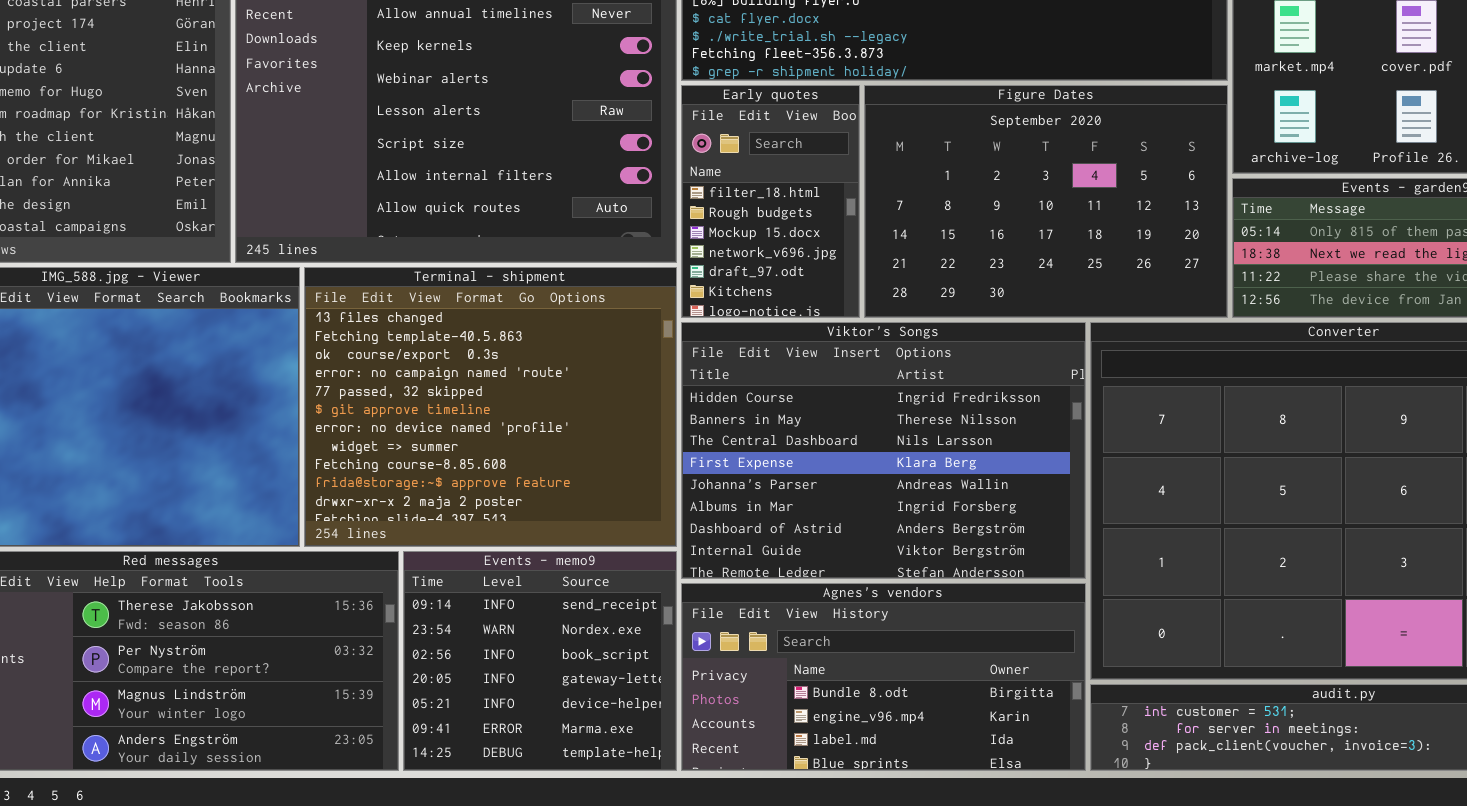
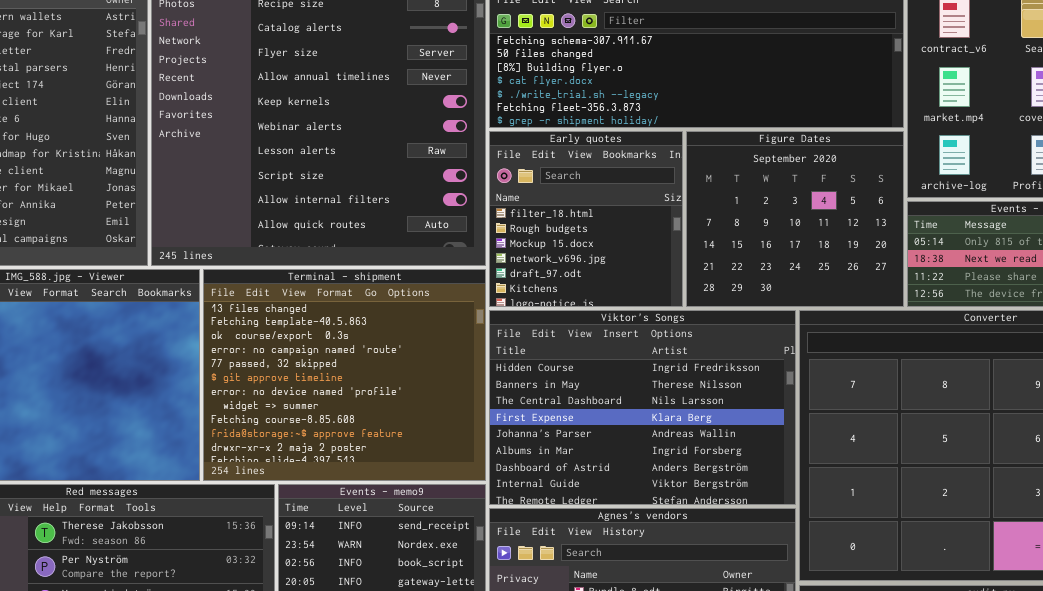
Early quotes: [681,85,860,318] -> [489,131,683,307], resized
Figure Dates: [864,85,1228,318] -> [686,131,904,307], resized

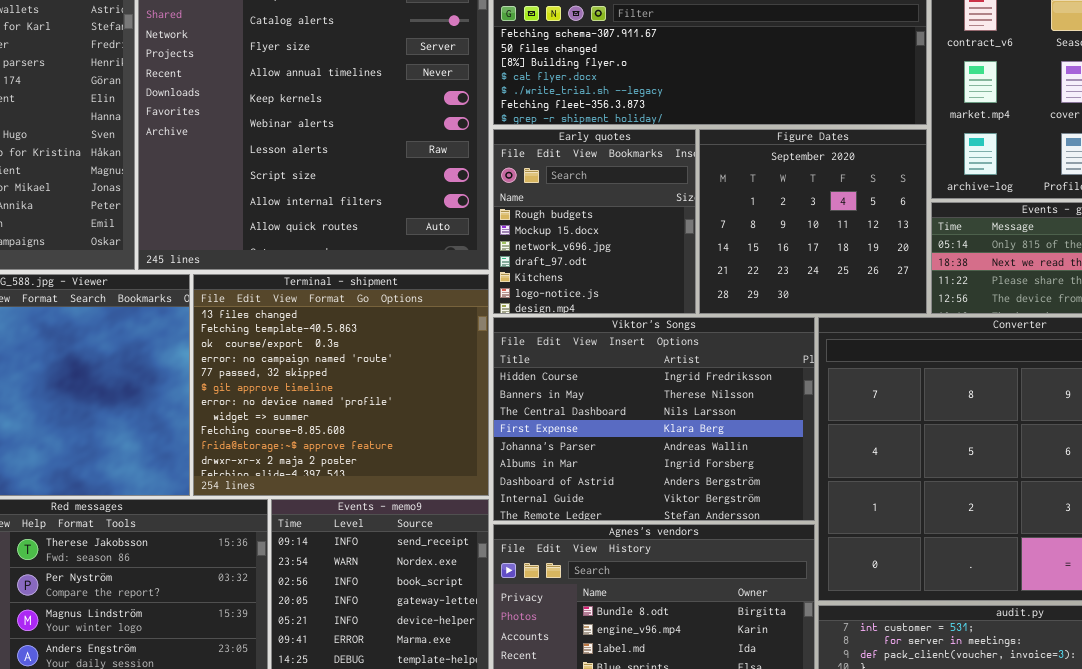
Early quotes: [489,131,683,307] -> [493,129,696,314], scrolled down 1 row

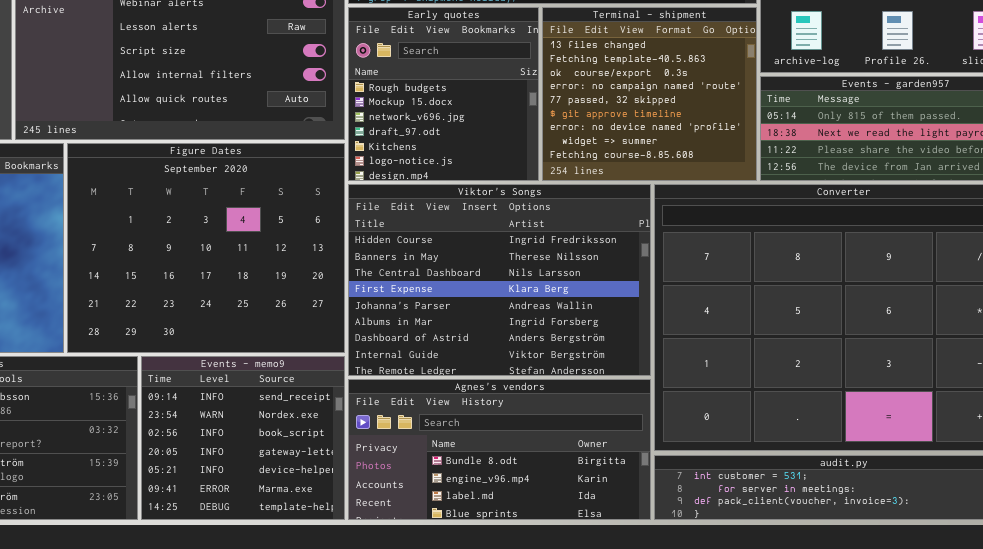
Figure Dates: [699,129,927,314] -> [67,143,345,353], moved, resized
Terminal - shipment: [193,274,489,496] -> [542,7,757,181], moved, resized

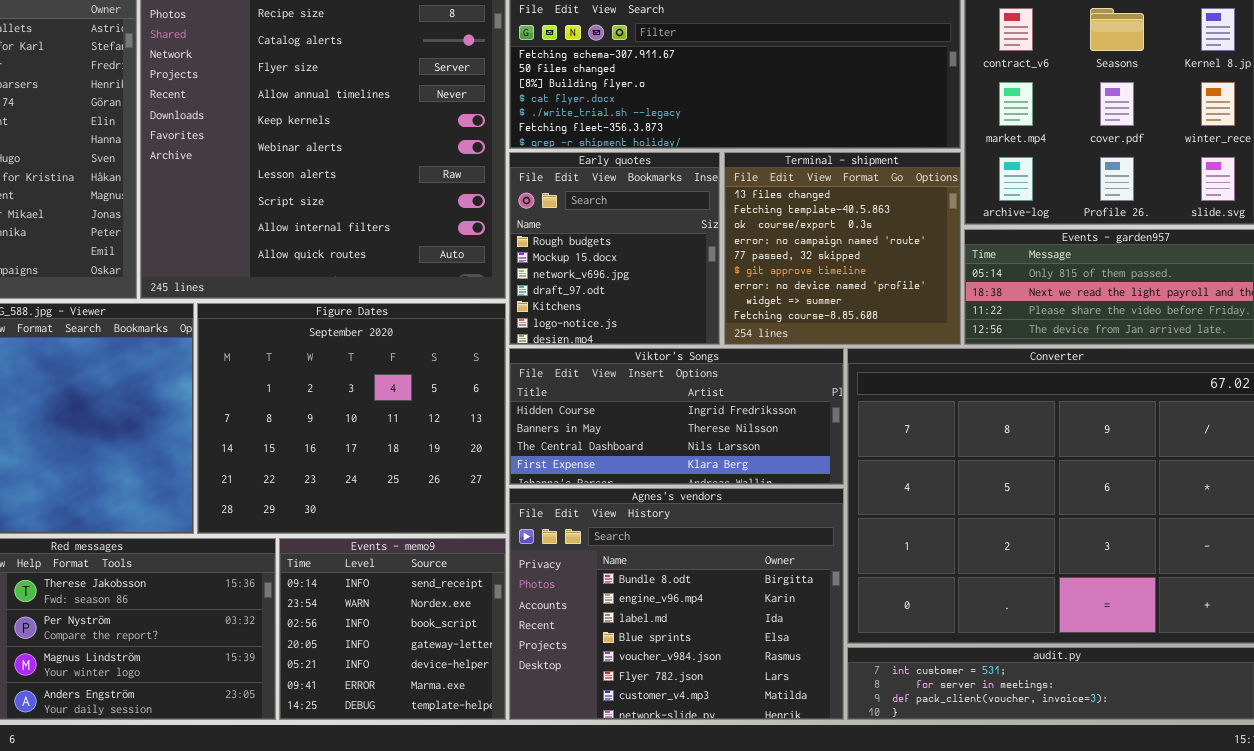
Viktor's Songs: [348,184,651,376] -> [509,348,844,485], resized
Agnes's vendors: [348,379,651,520] -> [509,488,844,720], resized

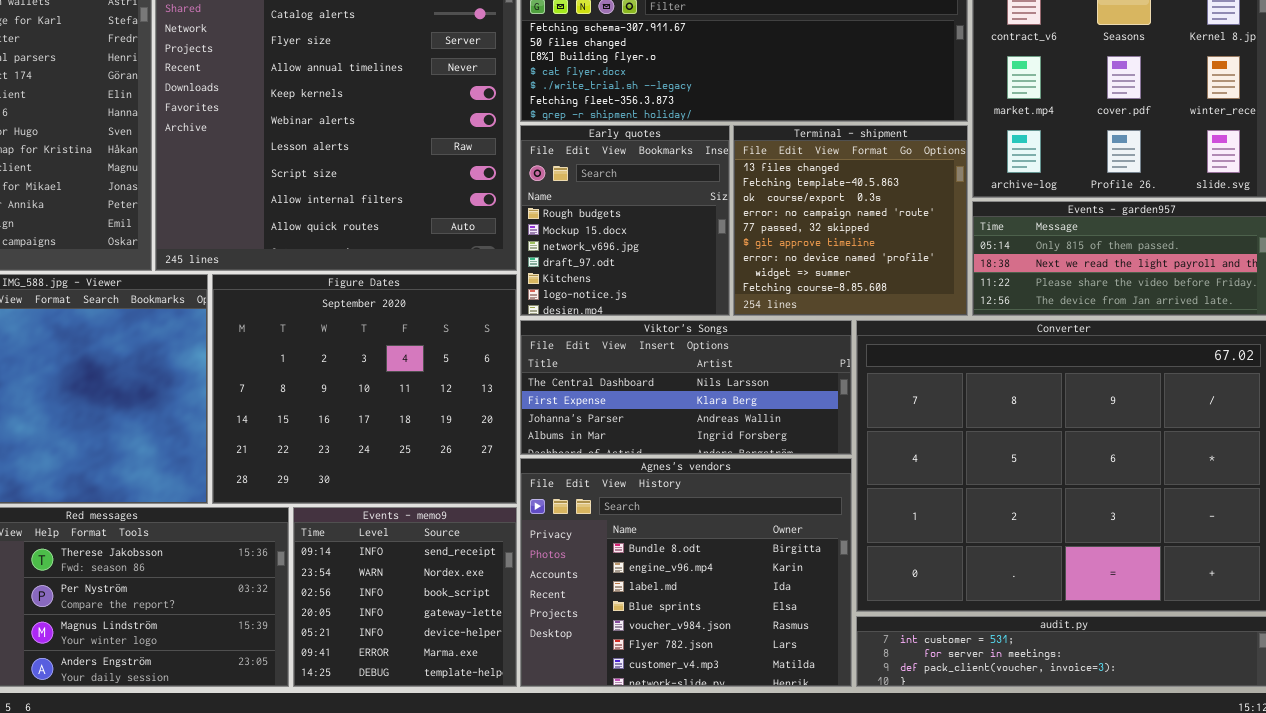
Viktor's Songs: [509,348,844,485] -> [520,320,852,455], scrolled down 2 rows

